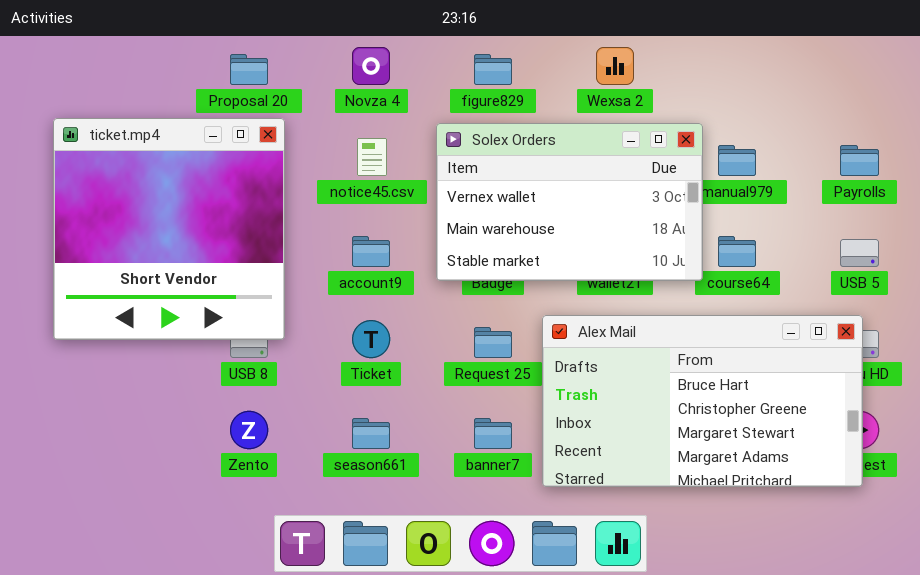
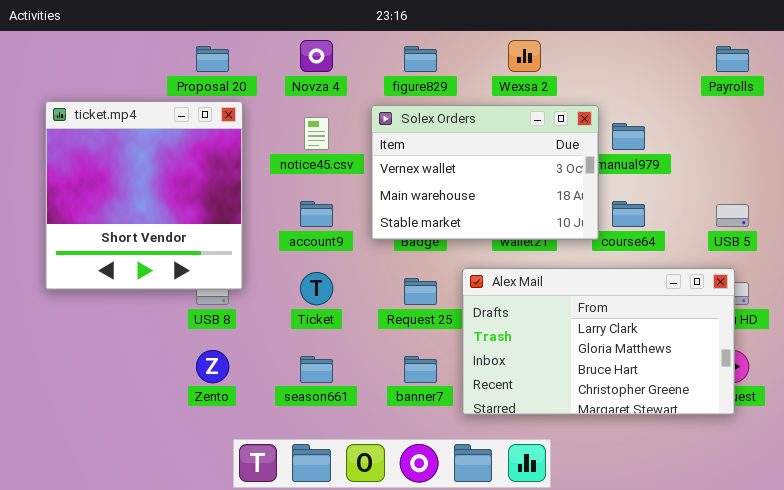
Payrolls: [840,145,879,176] -> [716,46,749,72], moved
Alex Mail: [542,315,863,487] -> [462,268,735,415], scrolled up 2 rows

